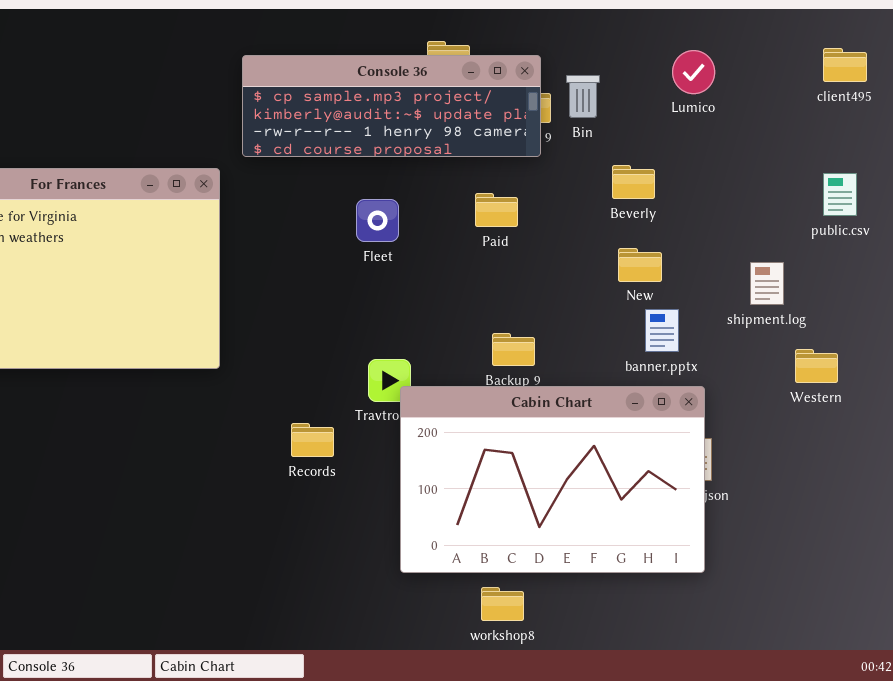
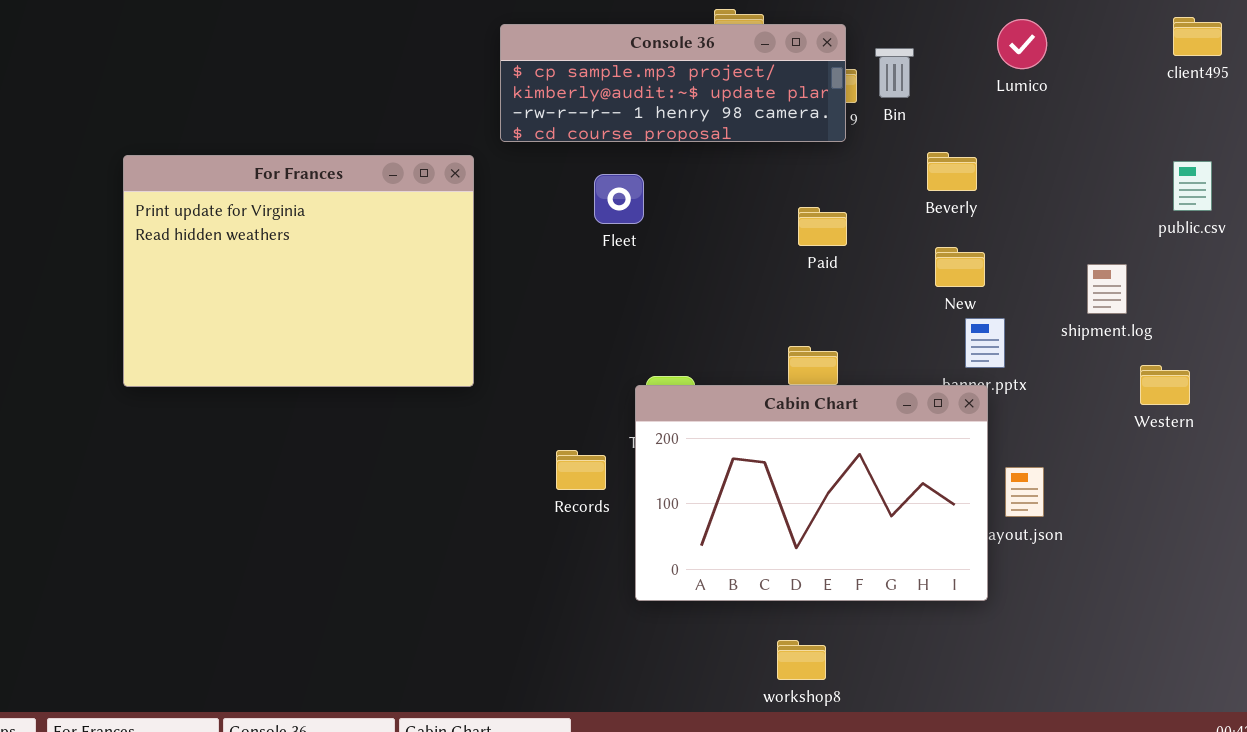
Paid: [475,193,518,227] -> [798,207,847,246], moved
Fleet: [356,199,399,242] -> [594,174,644,224], moved
Cabin Chart: [400,386,705,573] -> [635,385,988,601], moved

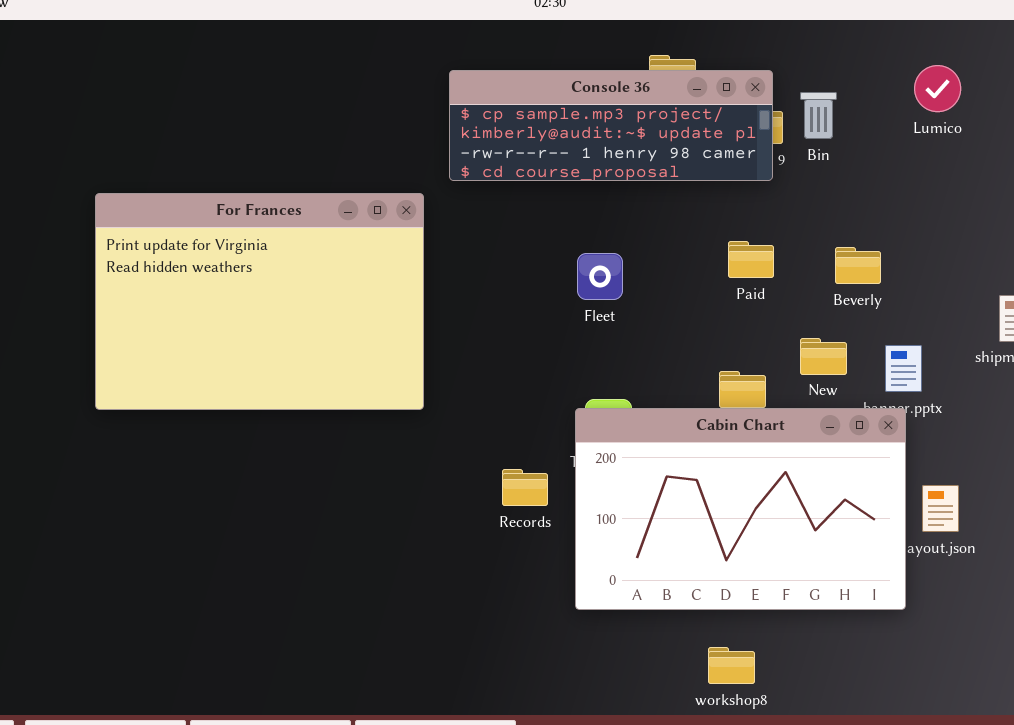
Beverly: [927,152,977,191] -> [835,247,881,284], moved
Fleet: [594,174,644,224] -> [577,253,623,300], moved
New: [935,247,985,287] -> [800,338,847,375], moved

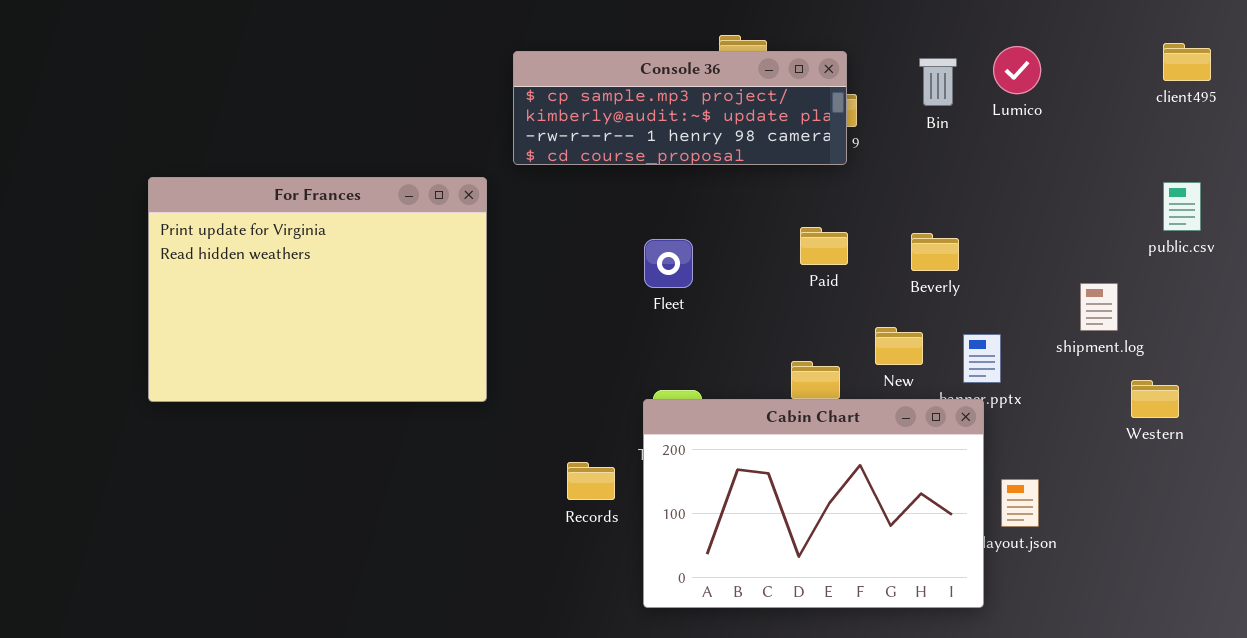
Bin: [800,92,837,139] -> [919,58,957,106], moved

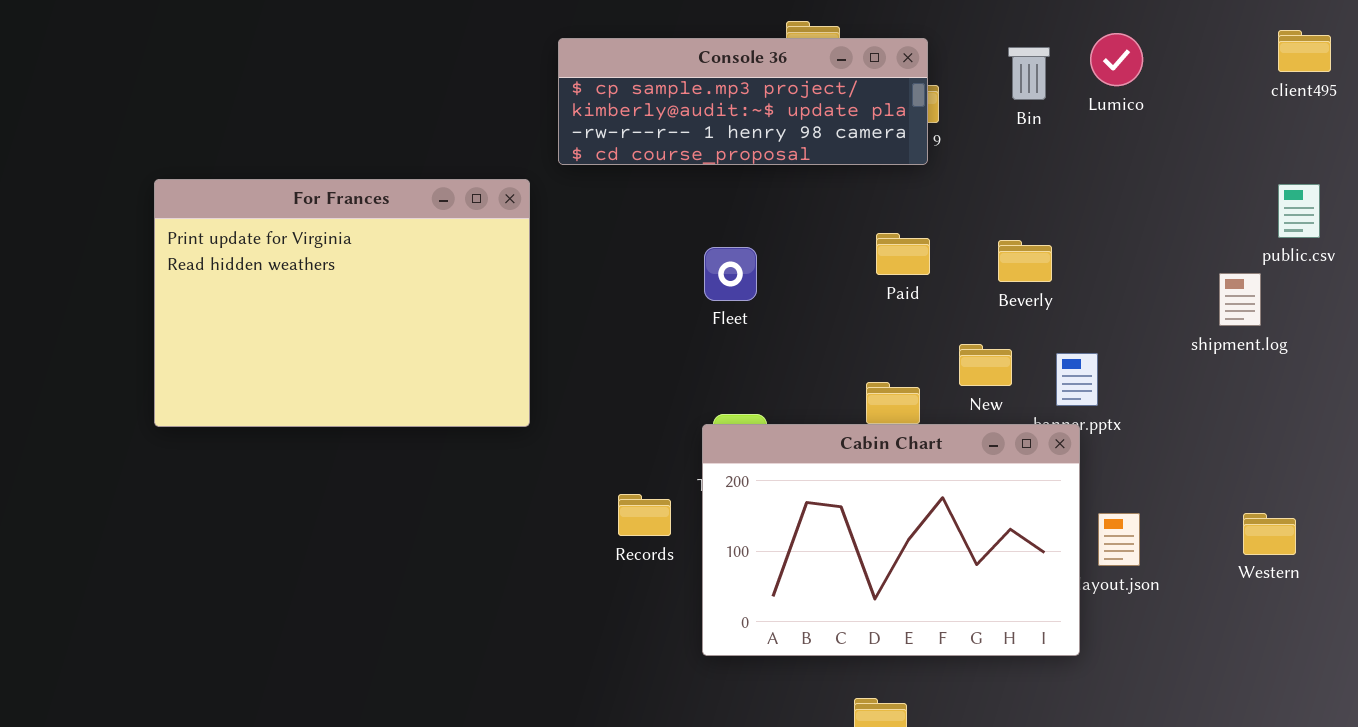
shipment.log: [1080,283,1118,331] -> [1219,273,1261,326], moved
Western: [1131,380,1179,418] -> [1243,513,1296,555], moved

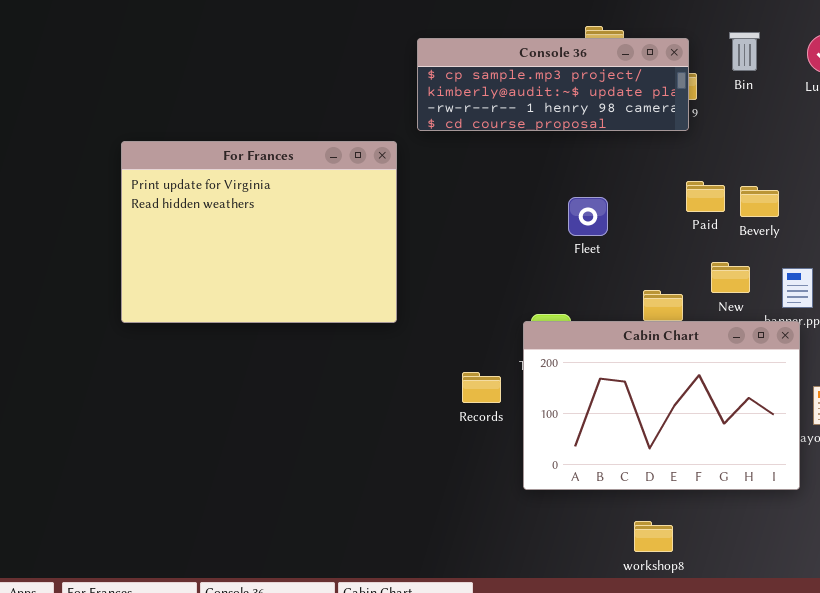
Bin: [1008,47,1050,100] -> [729,32,760,71], moved
Paid: [876,233,930,275] -> [686,181,725,212], moved
Fleet: [704,247,757,301] -> [568,197,608,236], moved

